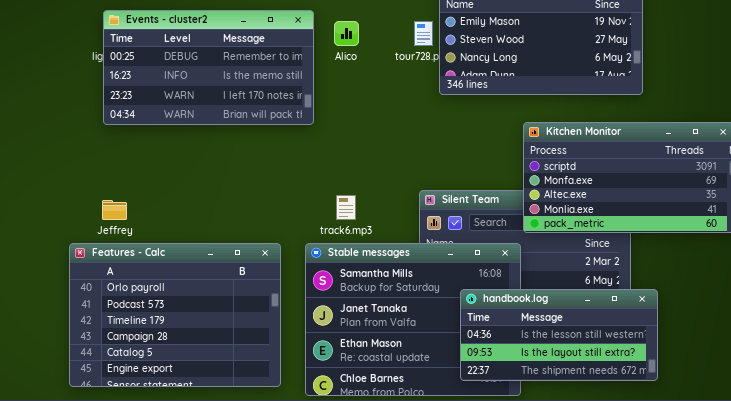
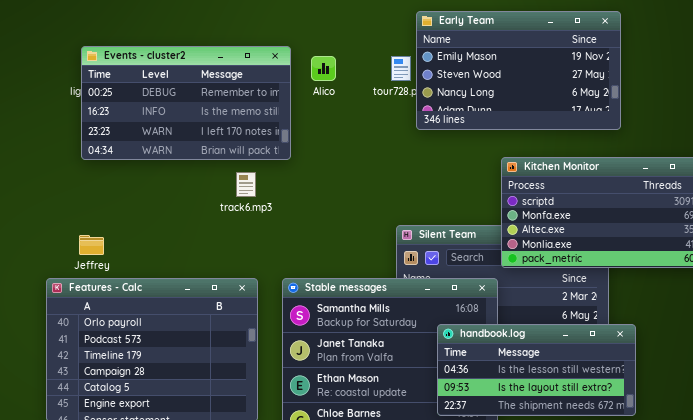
track6.mp3: [336,195,356,220] -> [236,172,256,197], moved

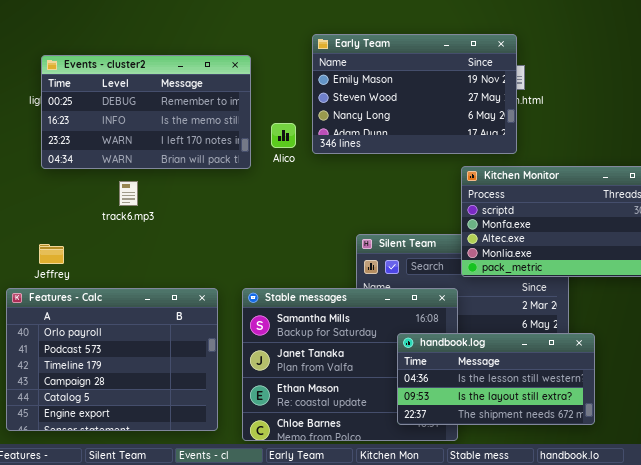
Early Team: [416,11,621,130] -> [312,34,517,154], moved
Alico: [311,56,336,81] -> [271,123,296,148], moved
track6.mp3: [236,172,256,197] -> [119,181,138,206], moved

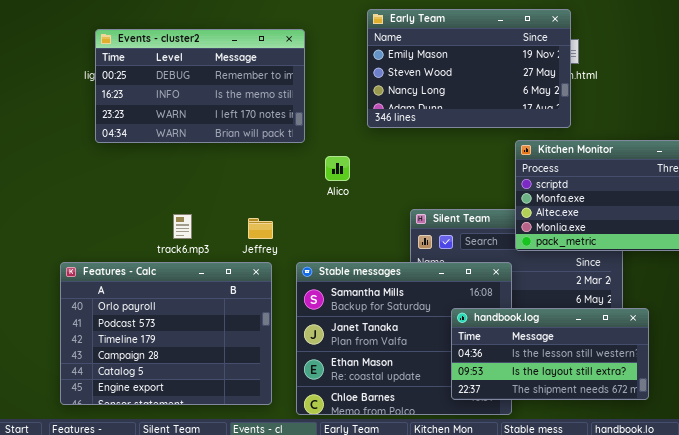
Alico: [271,123,296,148] -> [325,156,350,181], moved
track6.mp3: [119,181,138,206] -> [173,214,192,239], moved
Jeffrey: [39,244,64,264] -> [248,218,273,239], moved

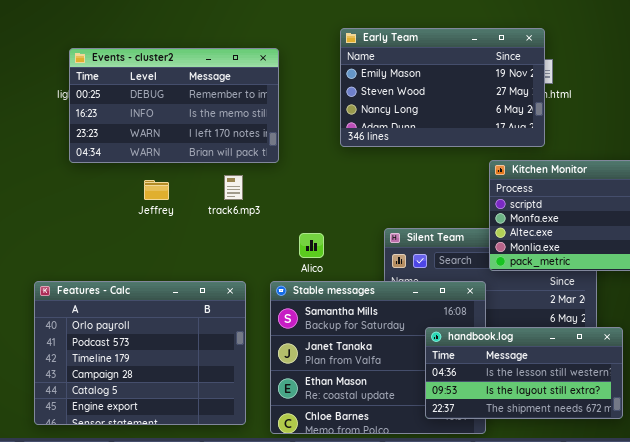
Alico: [325,156,350,181] -> [299,233,324,258], moved
track6.mp3: [173,214,192,239] -> [224,175,243,200], moved
Jeffrey: [248,218,273,239] -> [144,180,169,200], moved

